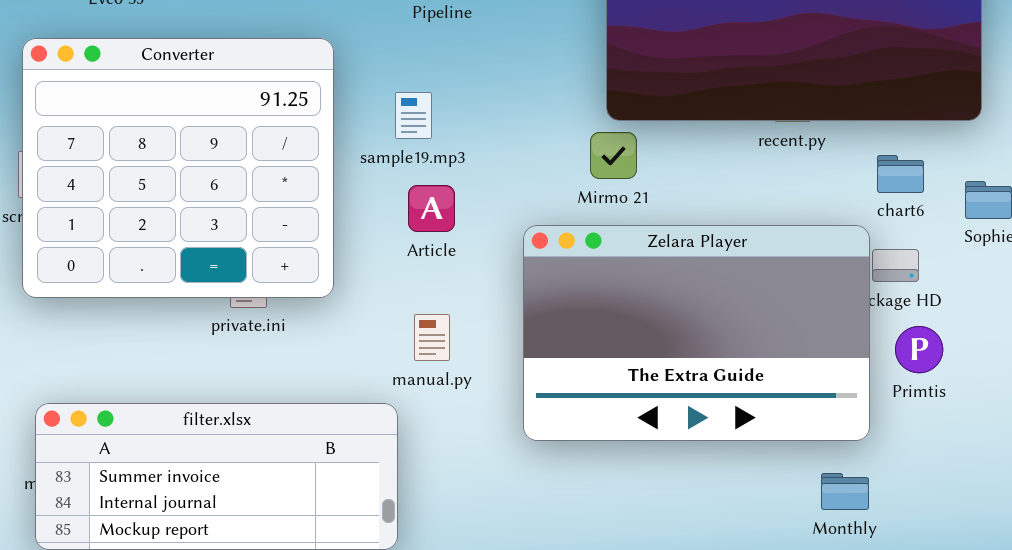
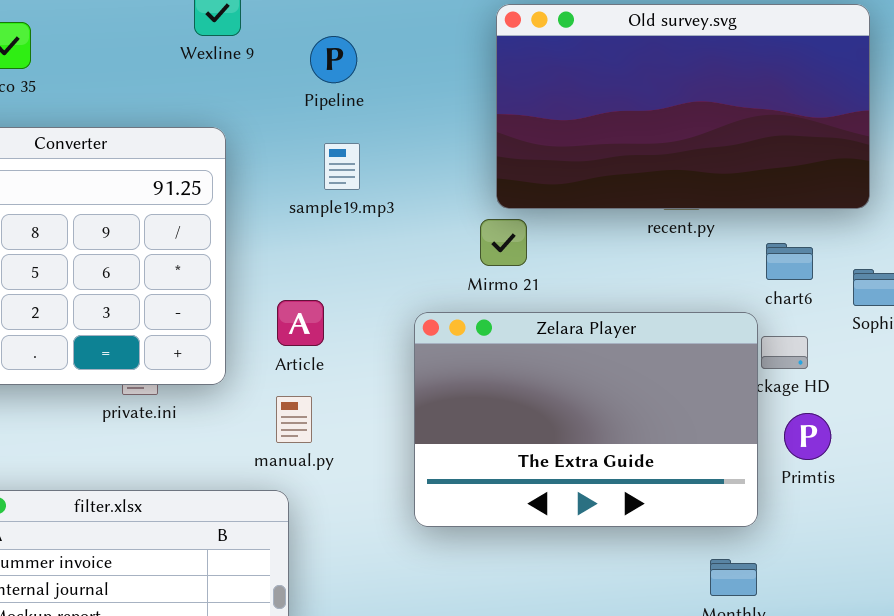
sample19.mp3: [395,92,432,139] -> [324,143,360,190], moved
Article: [408,185,455,232] -> [277,300,324,346], moved
manual.py: [414,314,450,361] -> [276,396,312,443], moved

